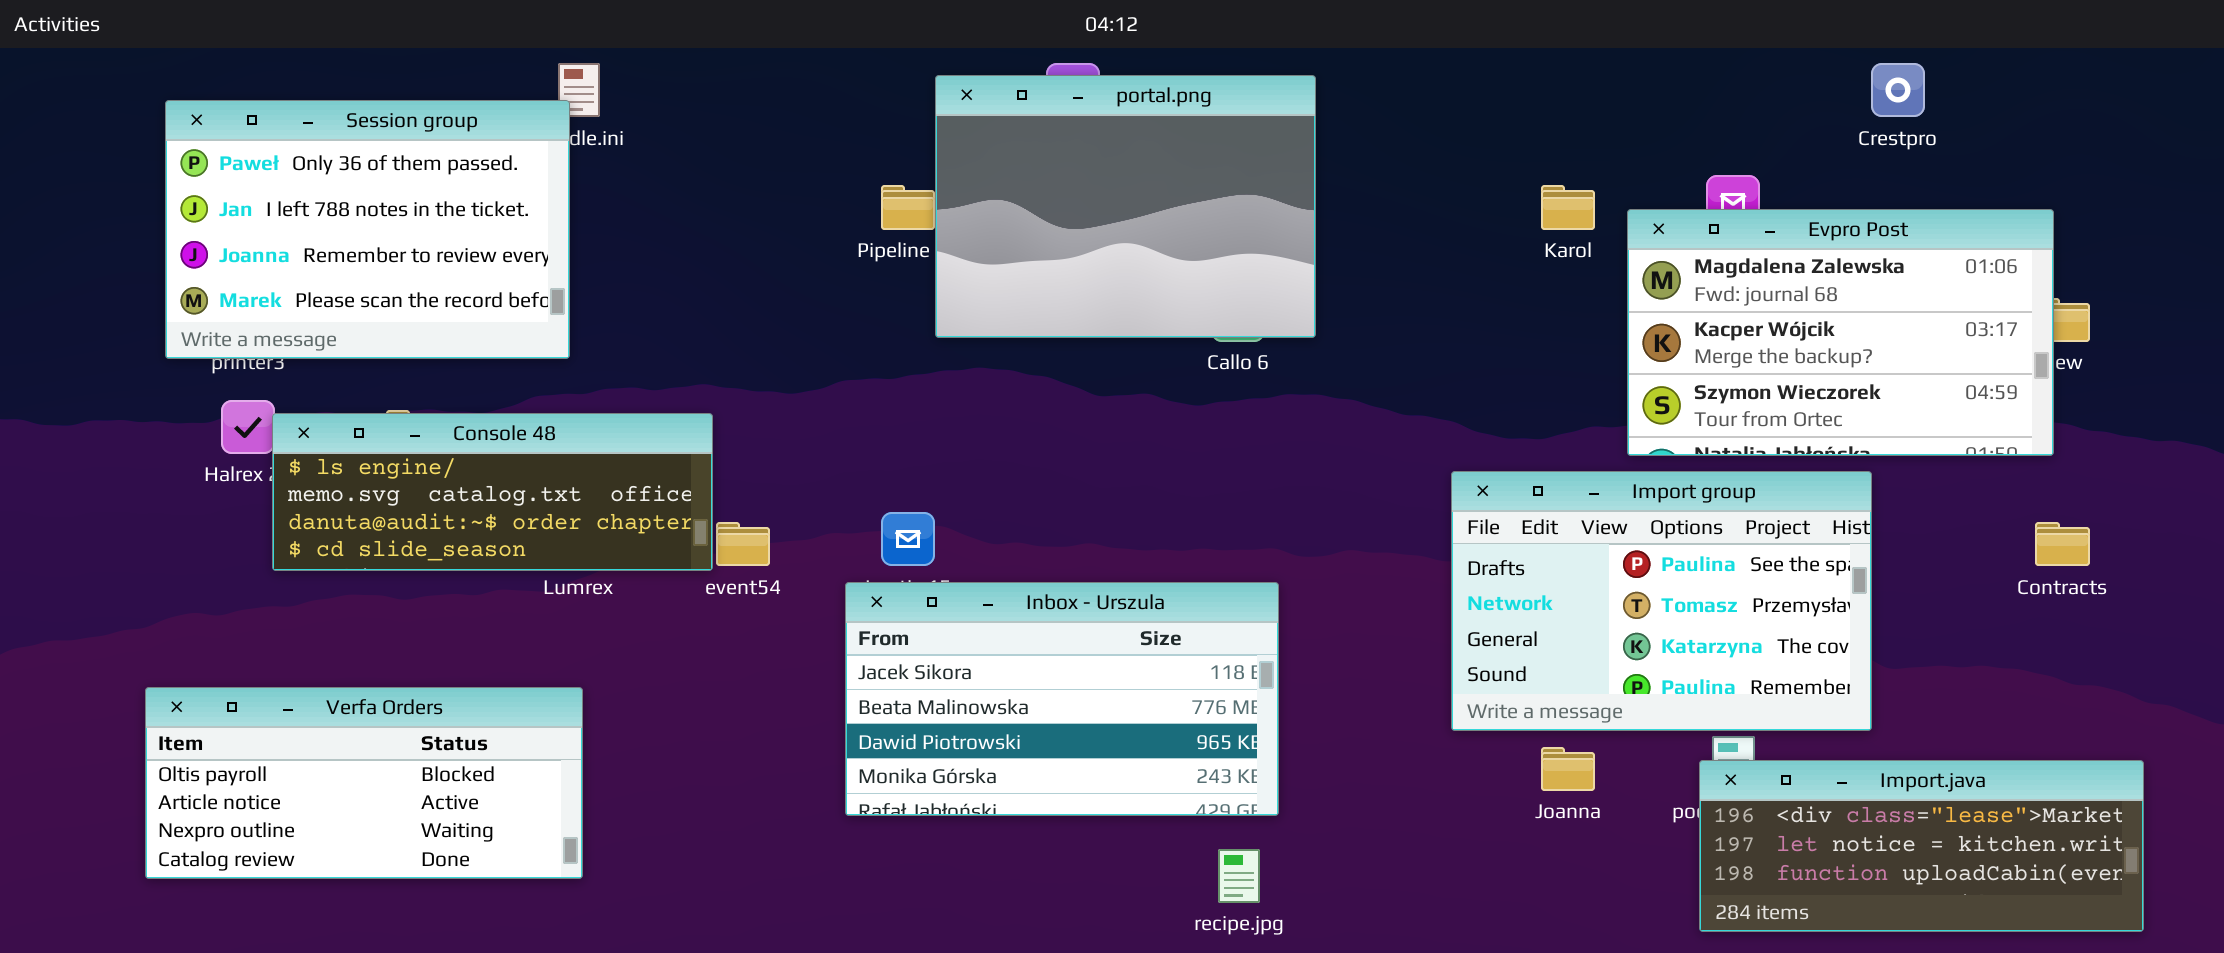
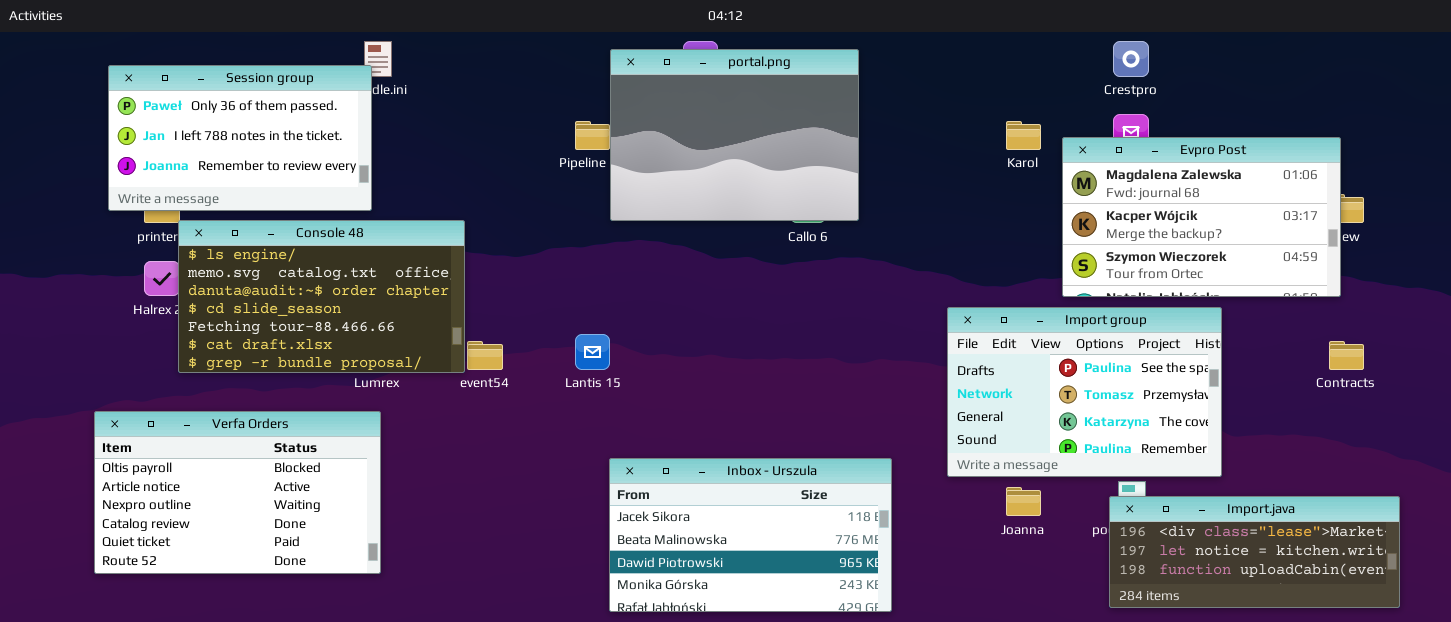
Crestpro: [1871,63,1925,117] -> [1113,41,1149,77], moved
Session group: [165,100,570,359] -> [108,65,372,211], resized
Console 48: [272,413,713,571] -> [178,220,465,373], resized
Inbox - Urszula: [845,582,1279,816] -> [609,458,892,612], moved
Verfa Orders: [145,687,583,879] -> [94,411,381,574], resized

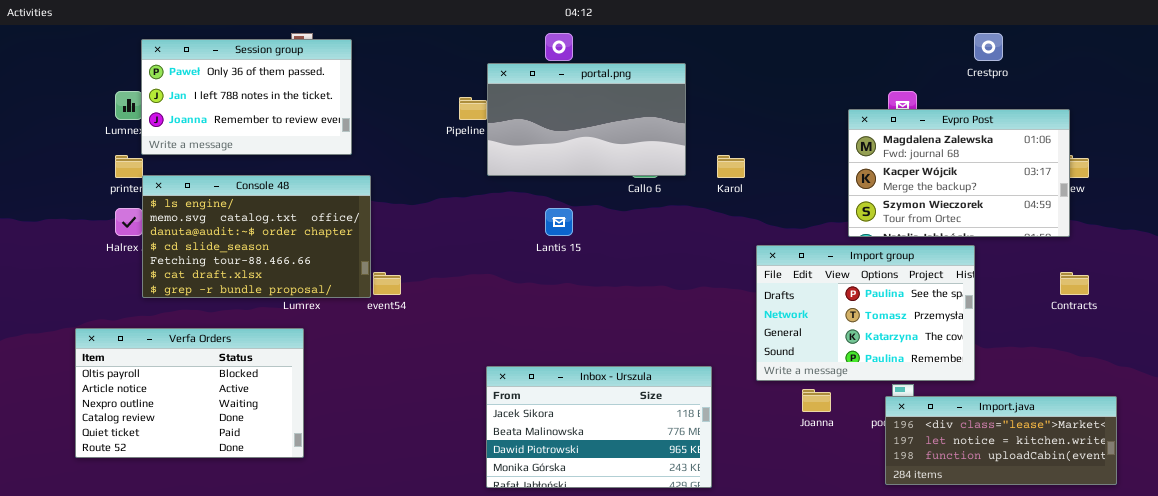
Crestpro: [1113,41,1149,77] -> [974,33,1003,61], moved
portal.png: [610,49,859,221] -> [487,63,686,176], resized
Session group: [108,65,372,211] -> [141,39,352,155], moved
Karol: [1006,121,1041,150] -> [717,155,745,178], moved
Lantis 15: [575,334,610,370] -> [545,208,573,236], moved

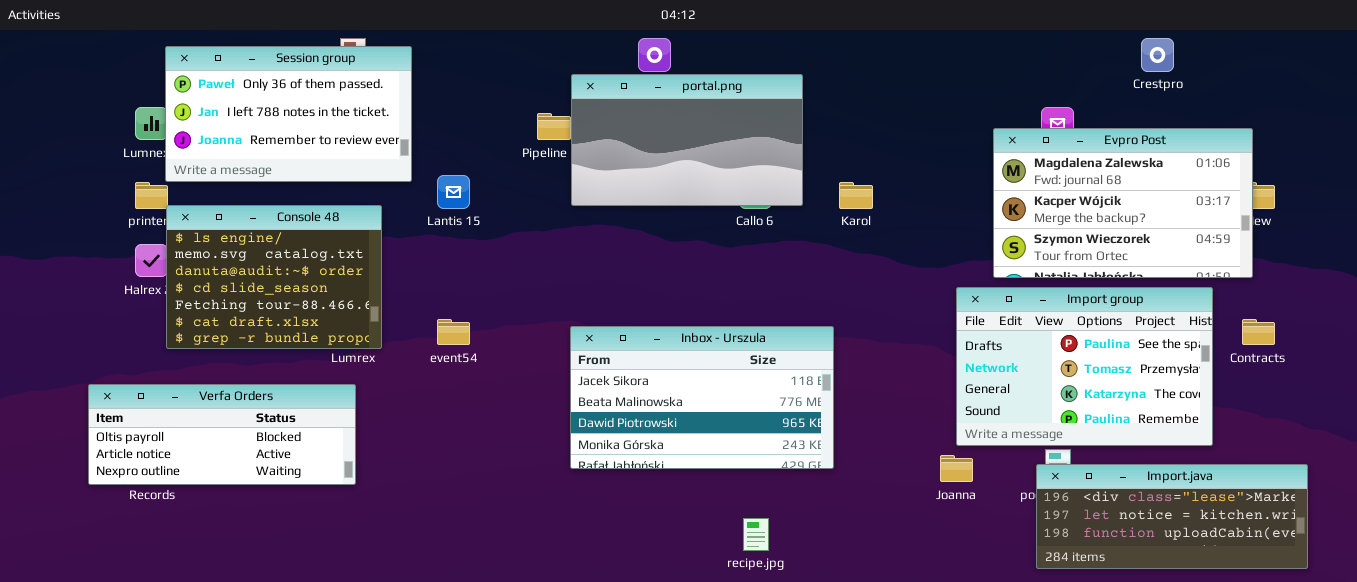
Console 48: [142,175,371,298] -> [166,205,382,349], resized
Lantis 15: [545,208,573,236] -> [437,175,470,209], moved
Import group: [756,245,975,381] -> [956,287,1213,446], moved
Verfa Orders: [75,328,304,458] -> [88,384,356,485], resized
Inbox - Urszula: [486,366,712,488] -> [570,326,834,469], moved

